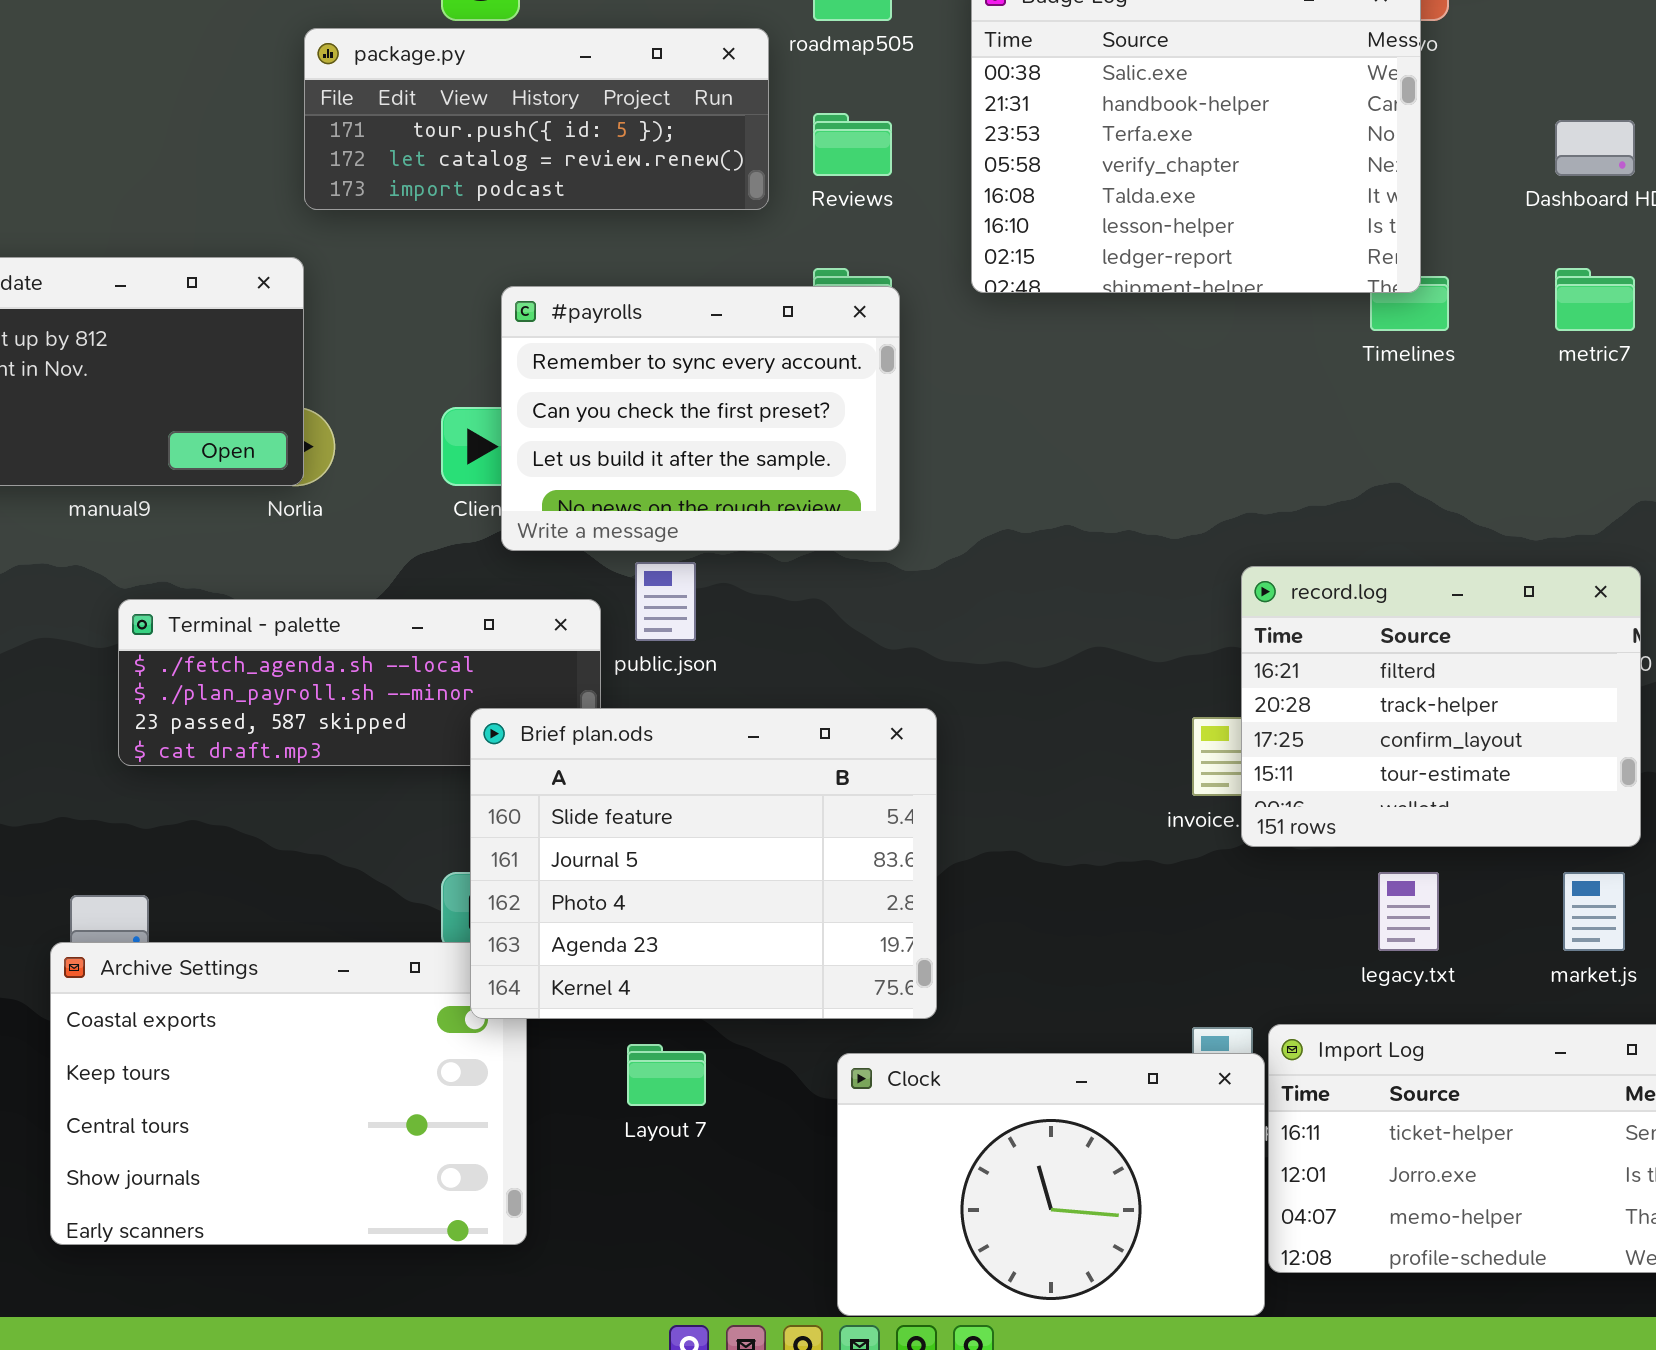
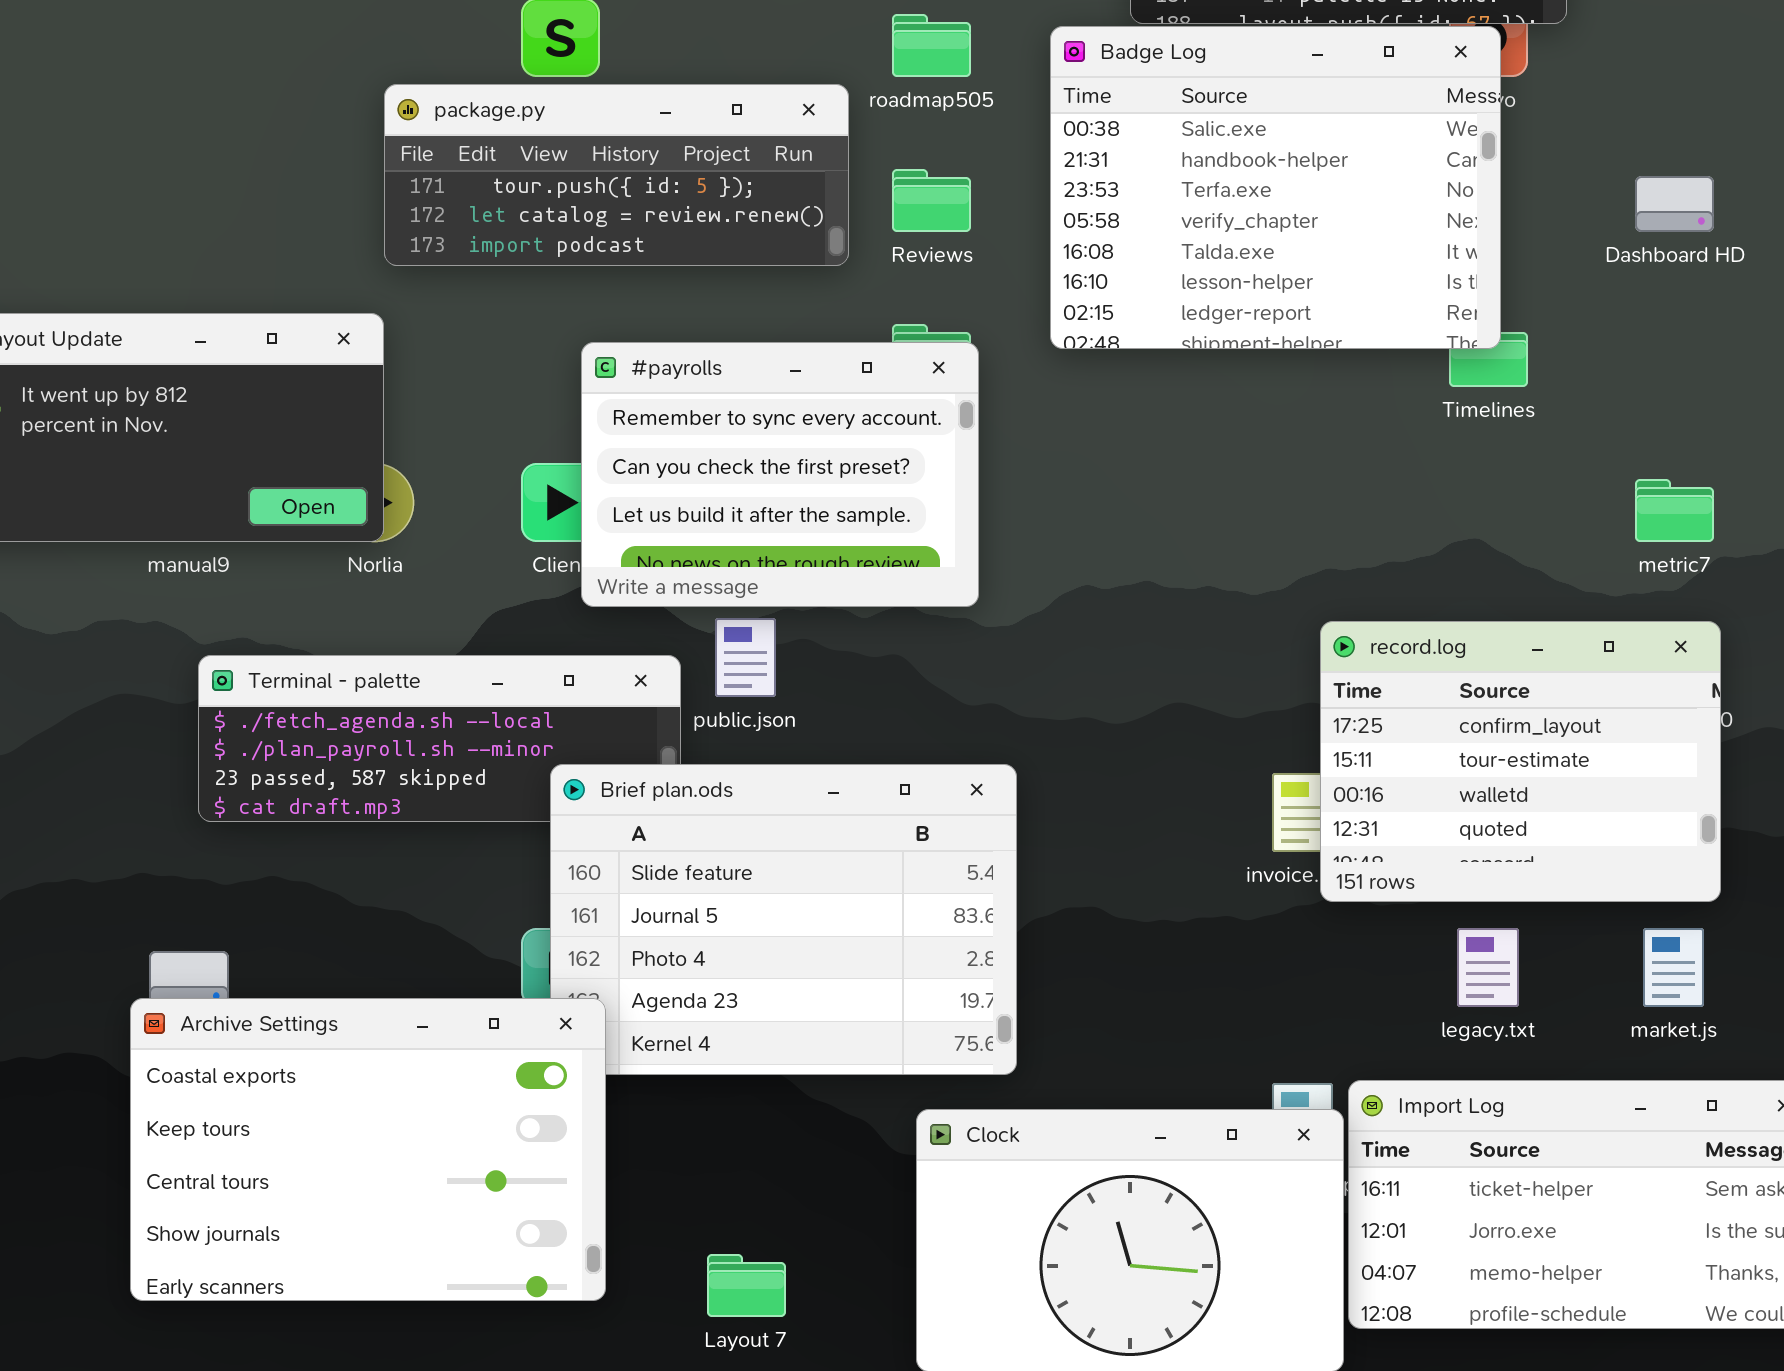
metric7: [1555,268,1635,331] -> [1635,479,1714,542], moved
record.log: [1241,566,1641,847] -> [1320,621,1721,902], scrolled down 2 rows
Archive Settings: [50,942,527,1245] -> [130,998,606,1301], raised
Layout 7: [627,1044,706,1106] -> [707,1254,786,1317], moved

